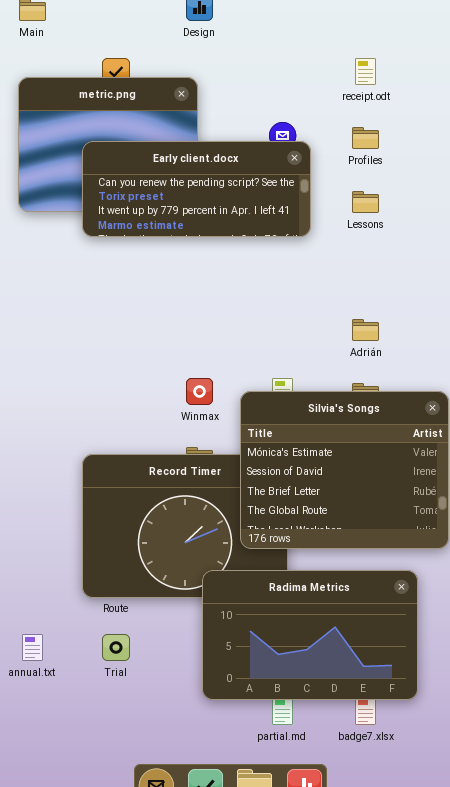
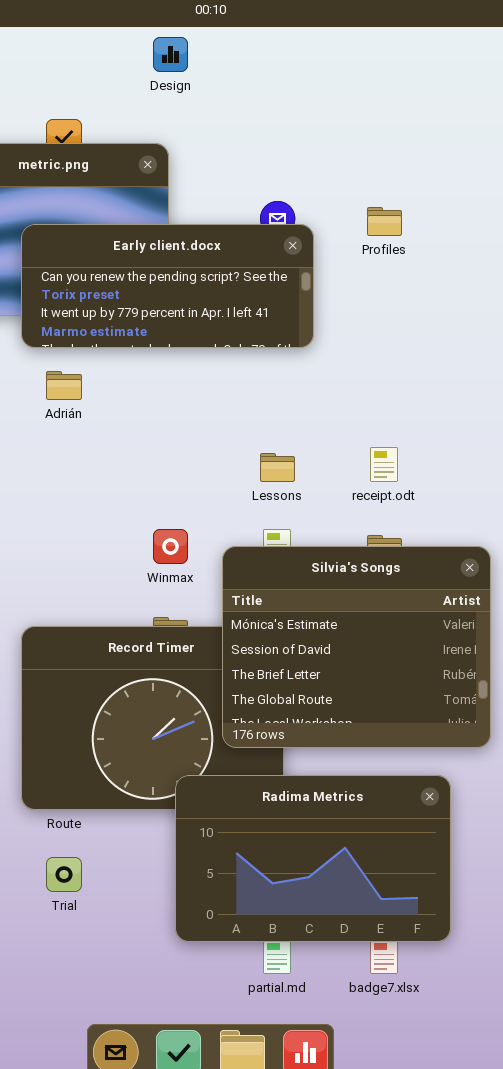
receipt.odt: [355,58,376,85] -> [370,447,398,482], moved
Lessons: [352,191,379,213] -> [260,453,295,482], moved
Adrián: [352,319,379,341] -> [46,371,82,400], moved

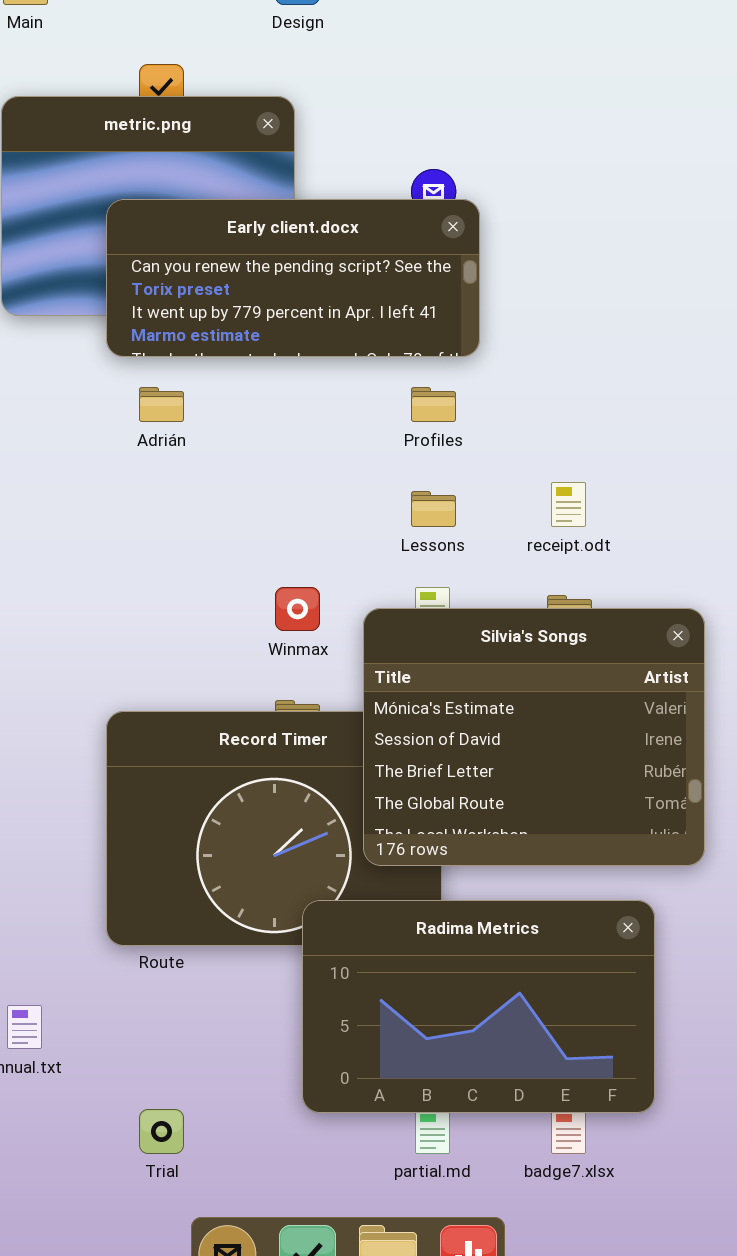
Profiles: [367,207,402,236] -> [411,387,456,422], moved
Trial: [46,857,82,892] -> [139,1109,184,1154], moved

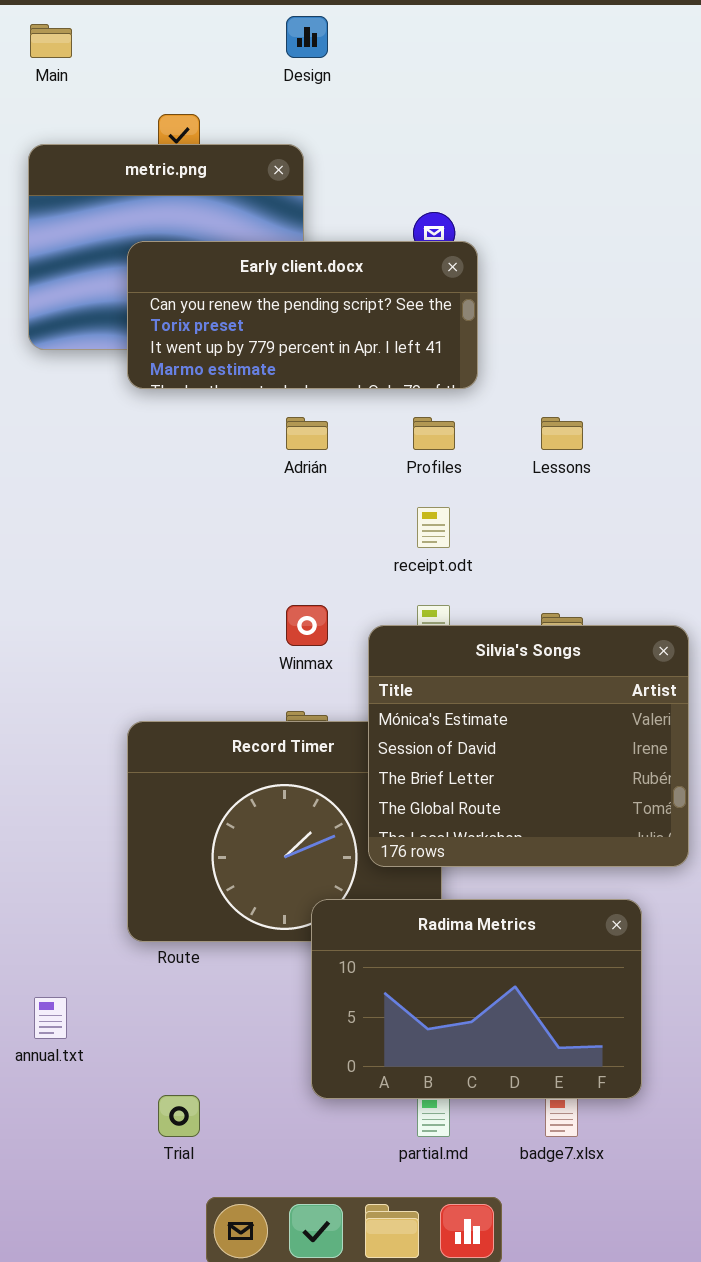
Adrián: [139,387,184,422] -> [286,417,328,450], moved
receipt.odt: [551,482,586,527] -> [417,507,450,548], moved
Lessons: [411,491,456,527] -> [541,417,583,450], moved

